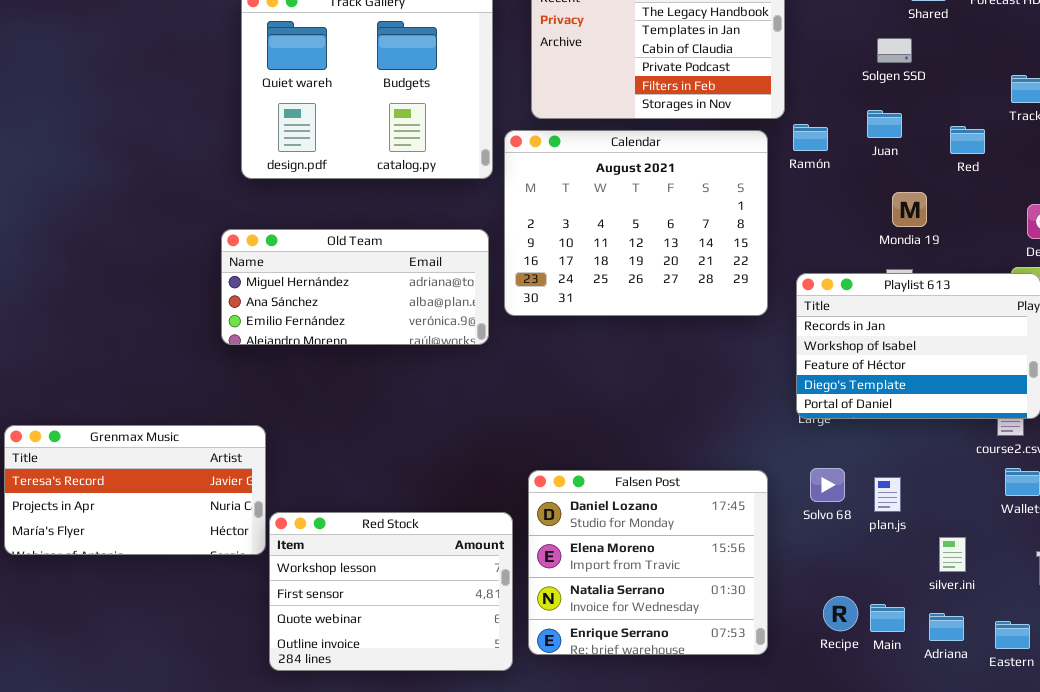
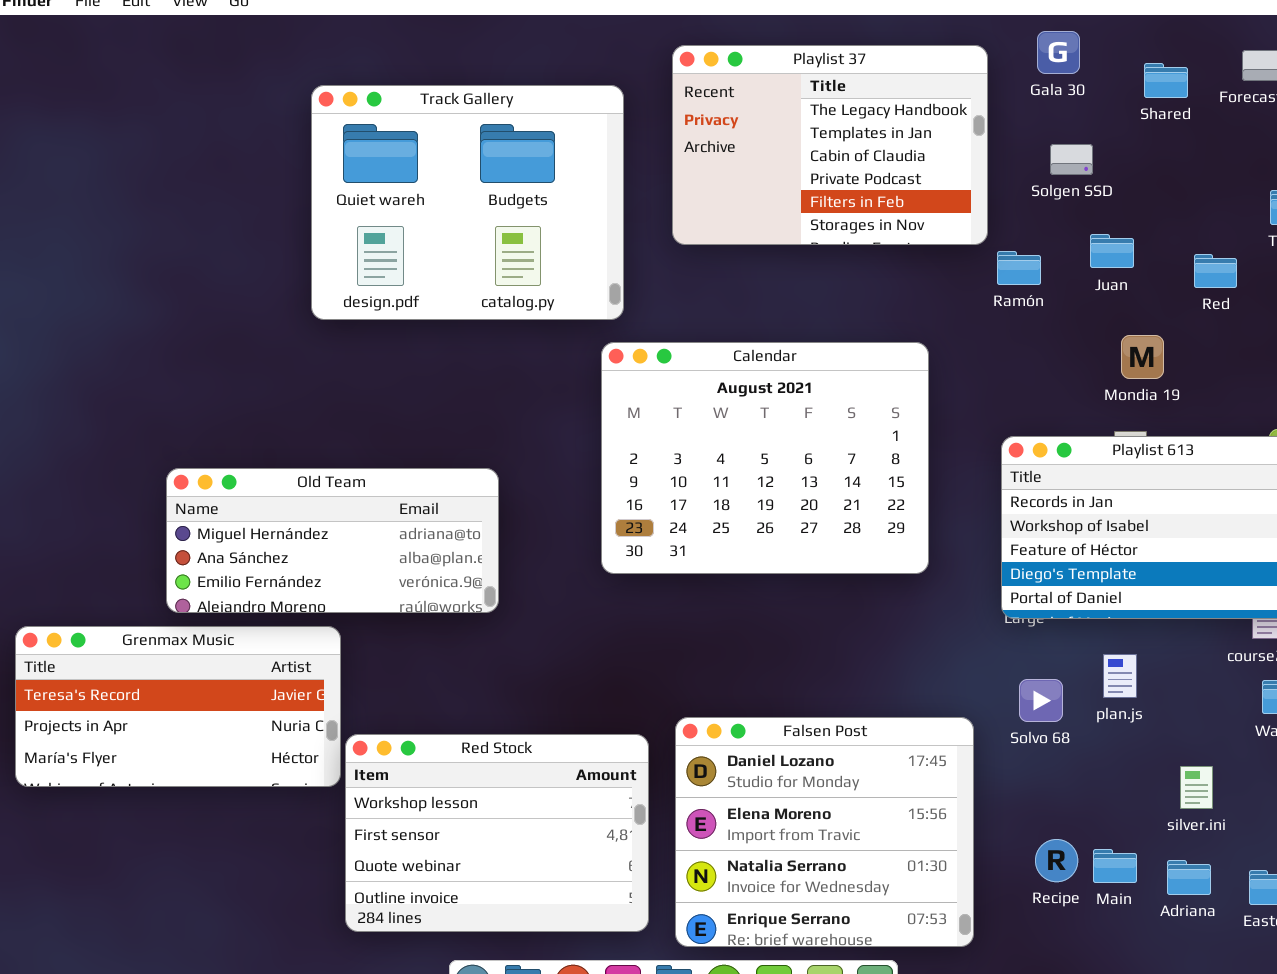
Solgen SSD: [877,38,912,63] -> [1050,144,1093,175], moved
Calendar: [504,130,768,316] -> [601,342,929,574], moved
Old Team: [221,229,489,345] -> [166,468,499,613], moved
Falsen Post: [528,470,768,655] -> [675,717,974,947], moved
plan.js: [874,477,901,512] -> [1103,654,1137,698], moved

